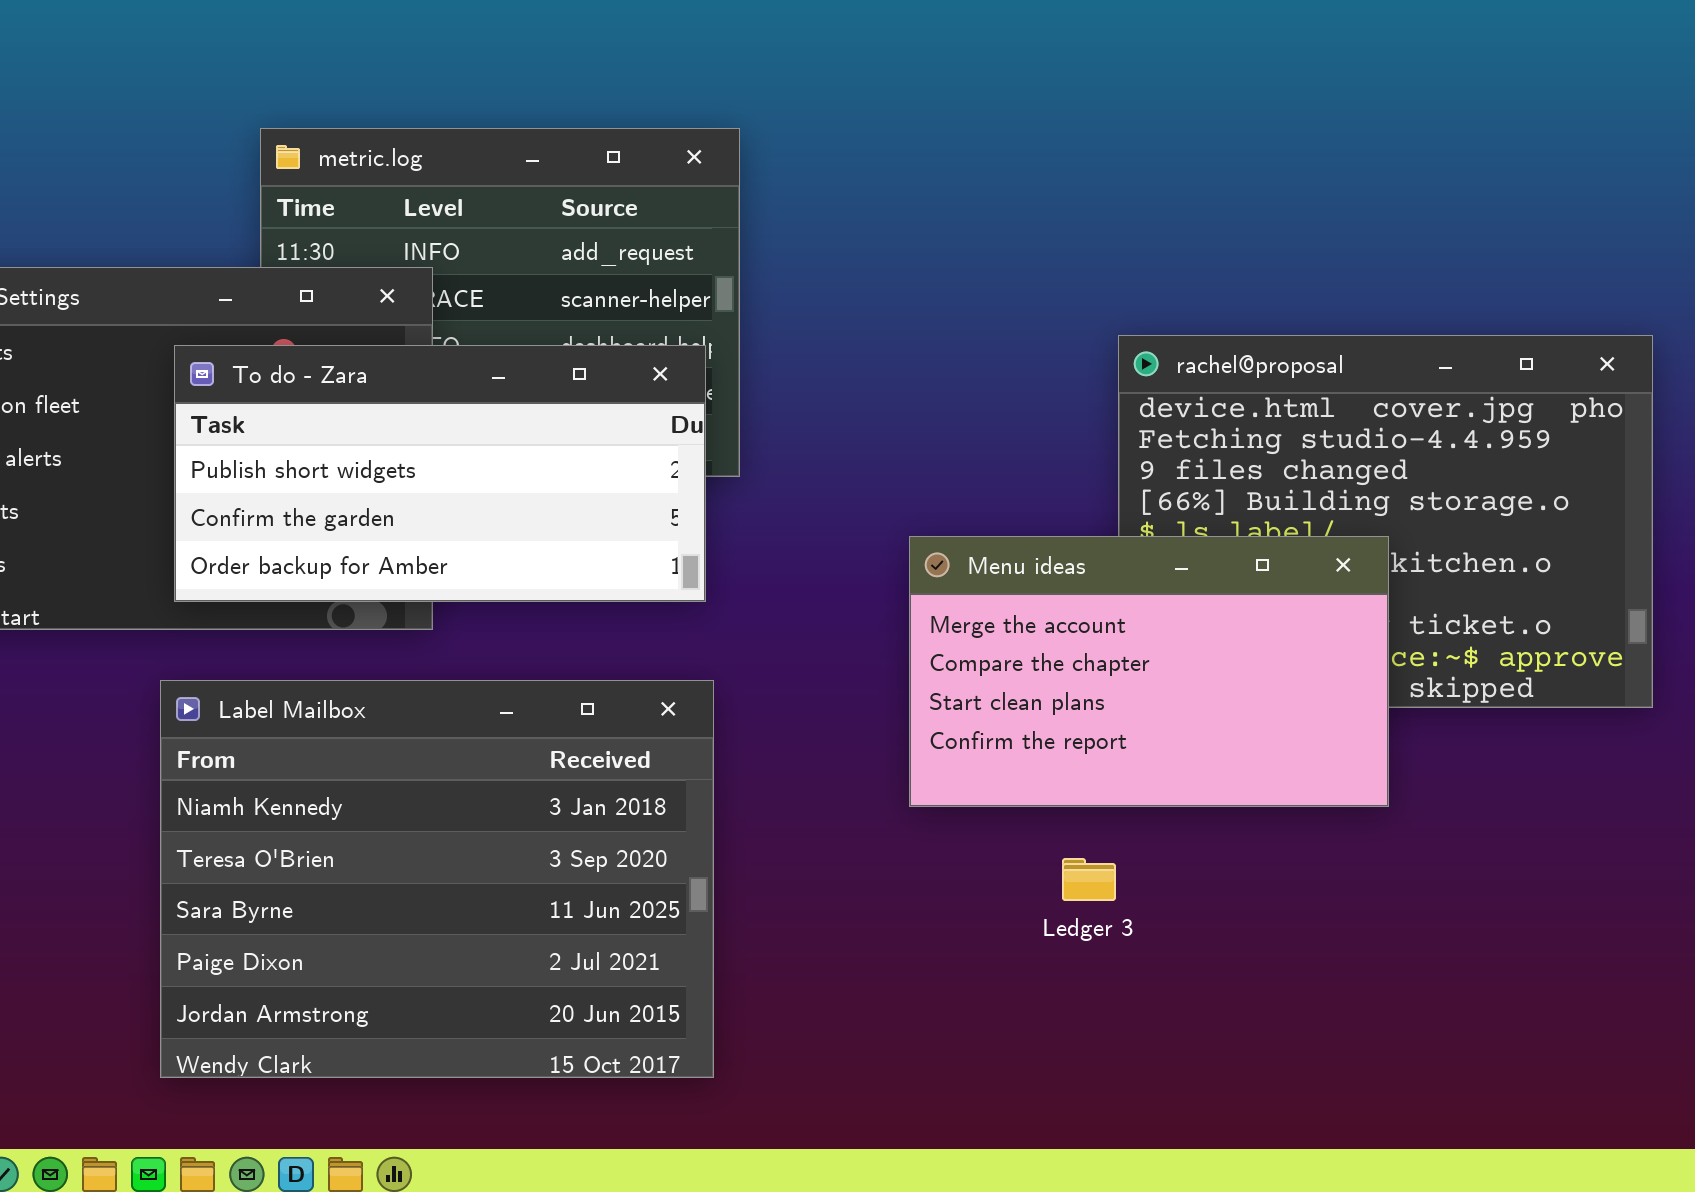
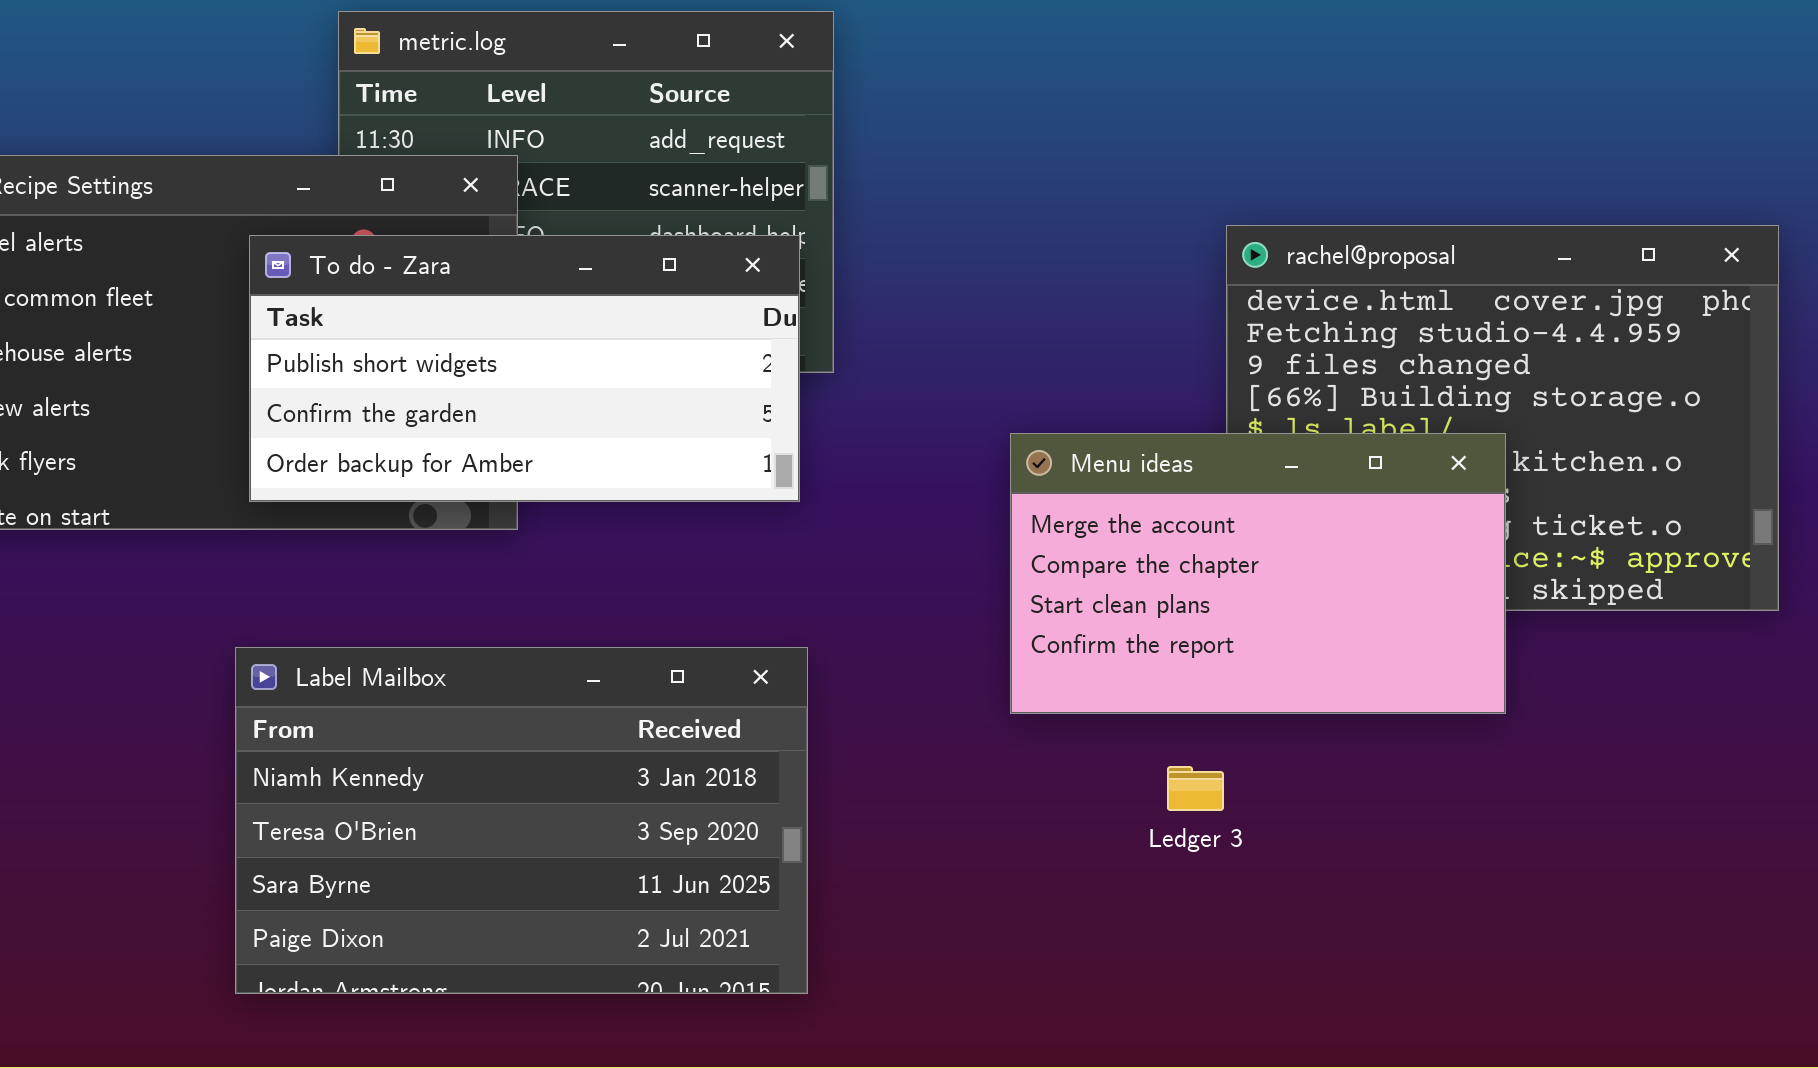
Label Mailbox: [160,680,714,1078] -> [235,647,808,994], resized

